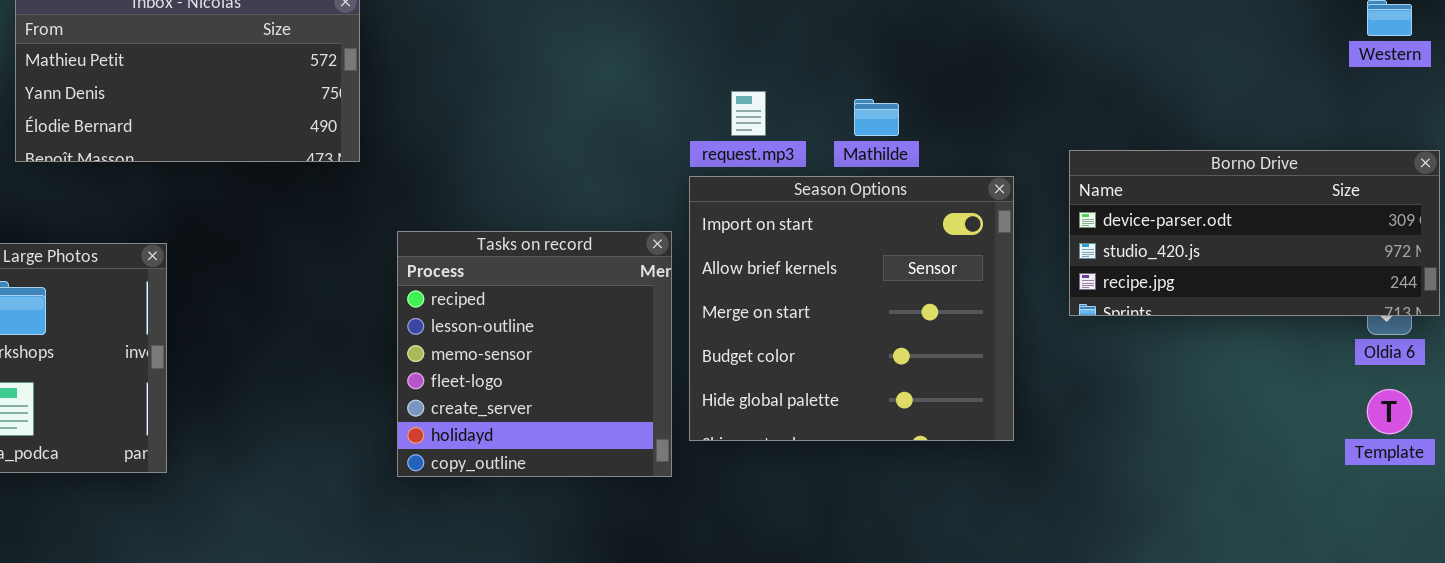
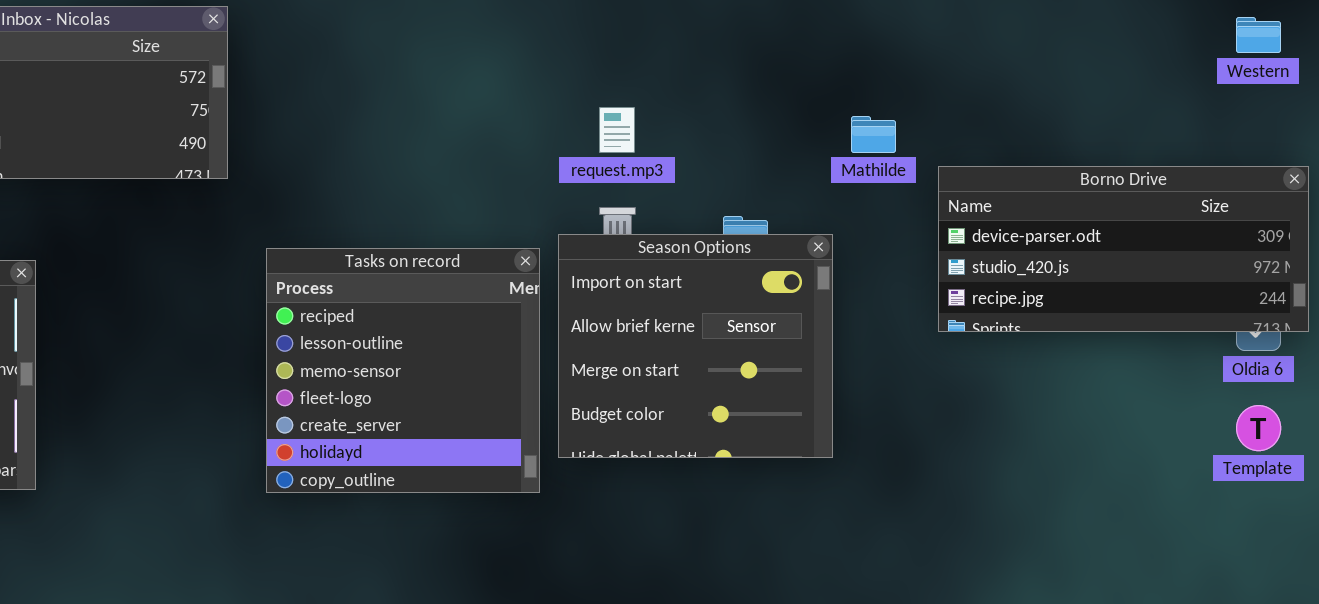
Mathilde: [854,99,899,136] -> [851,116,896,153], moved
Season Options: [689,176,1014,441] -> [558,234,833,458], resized

